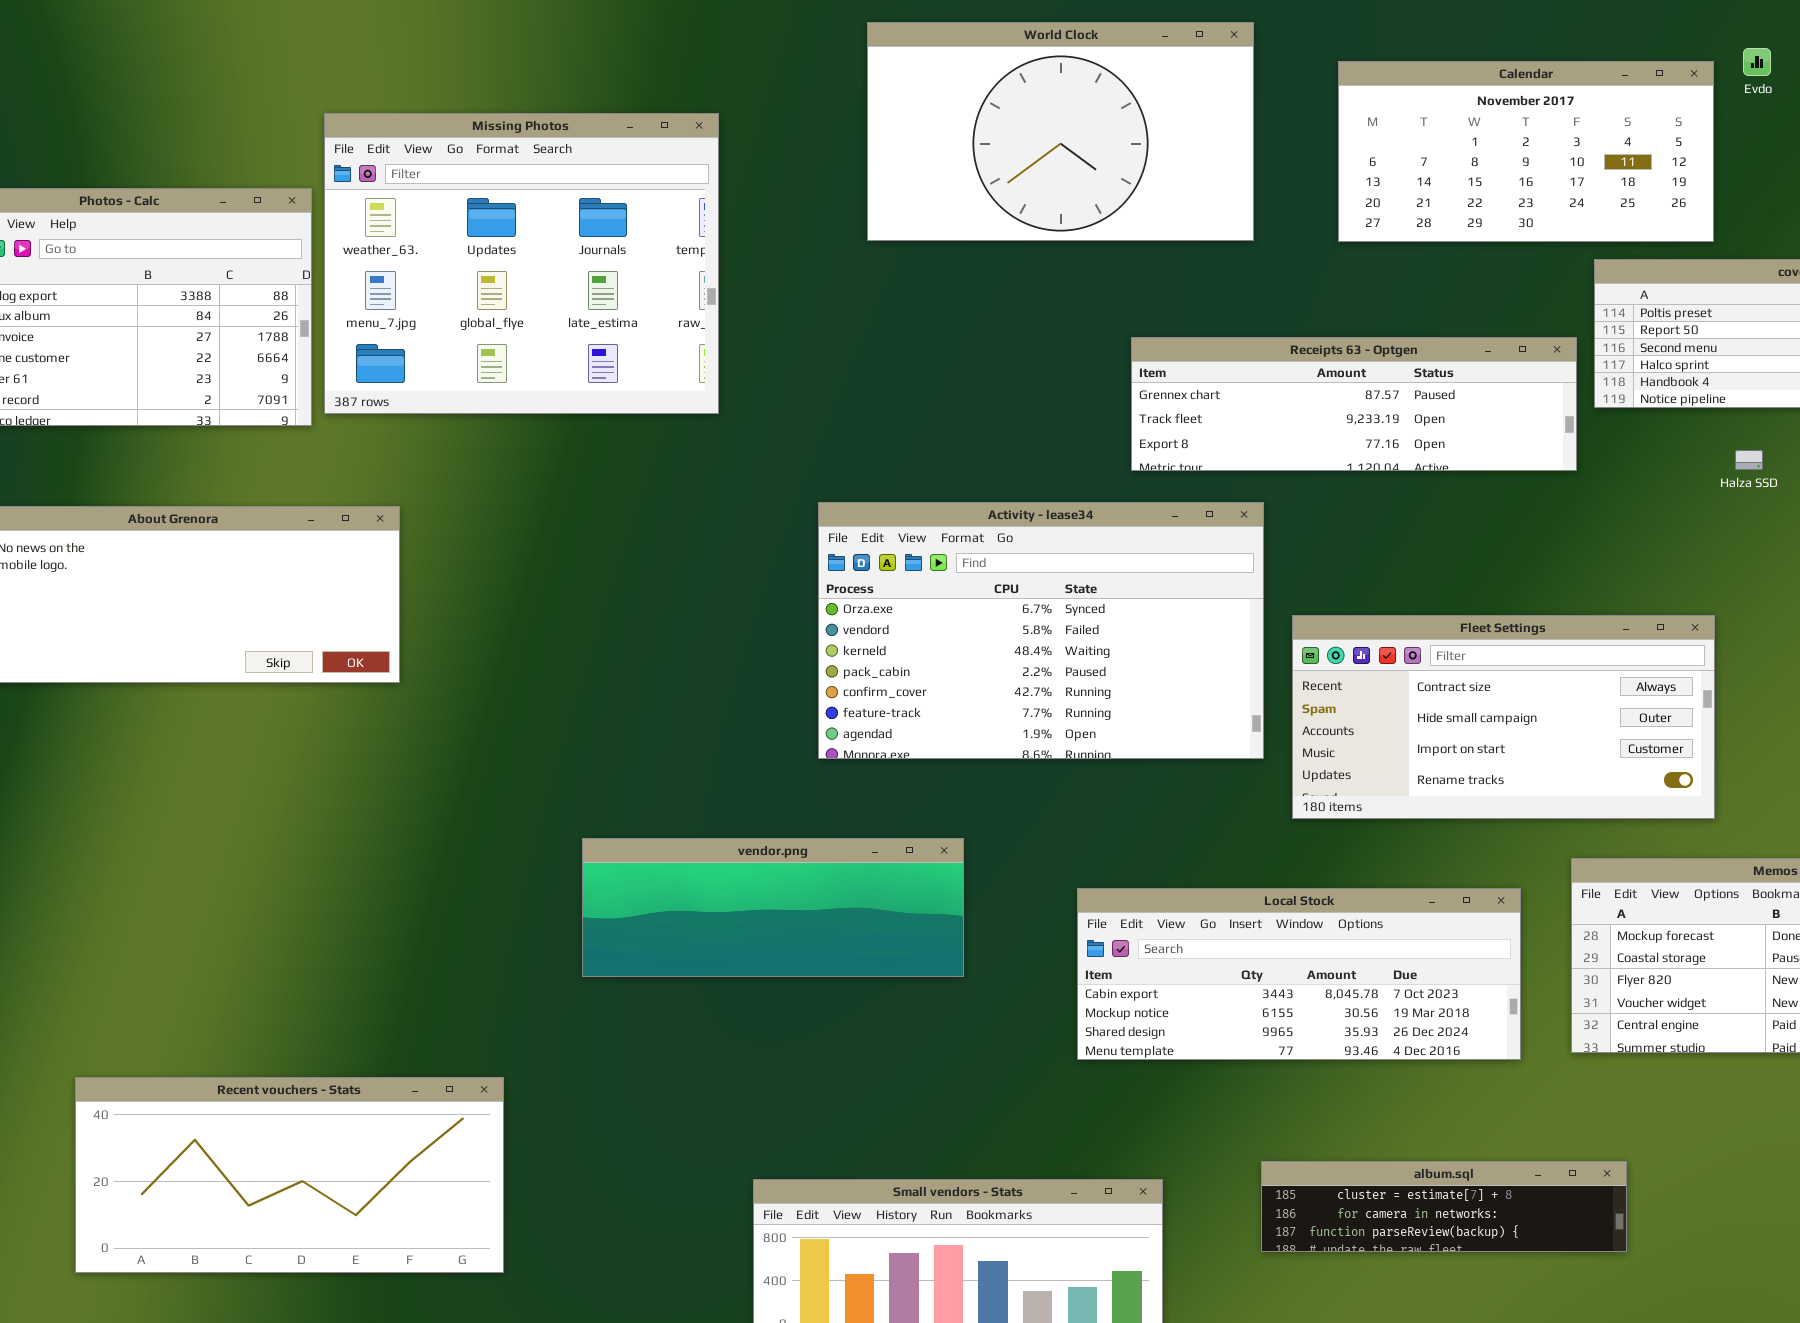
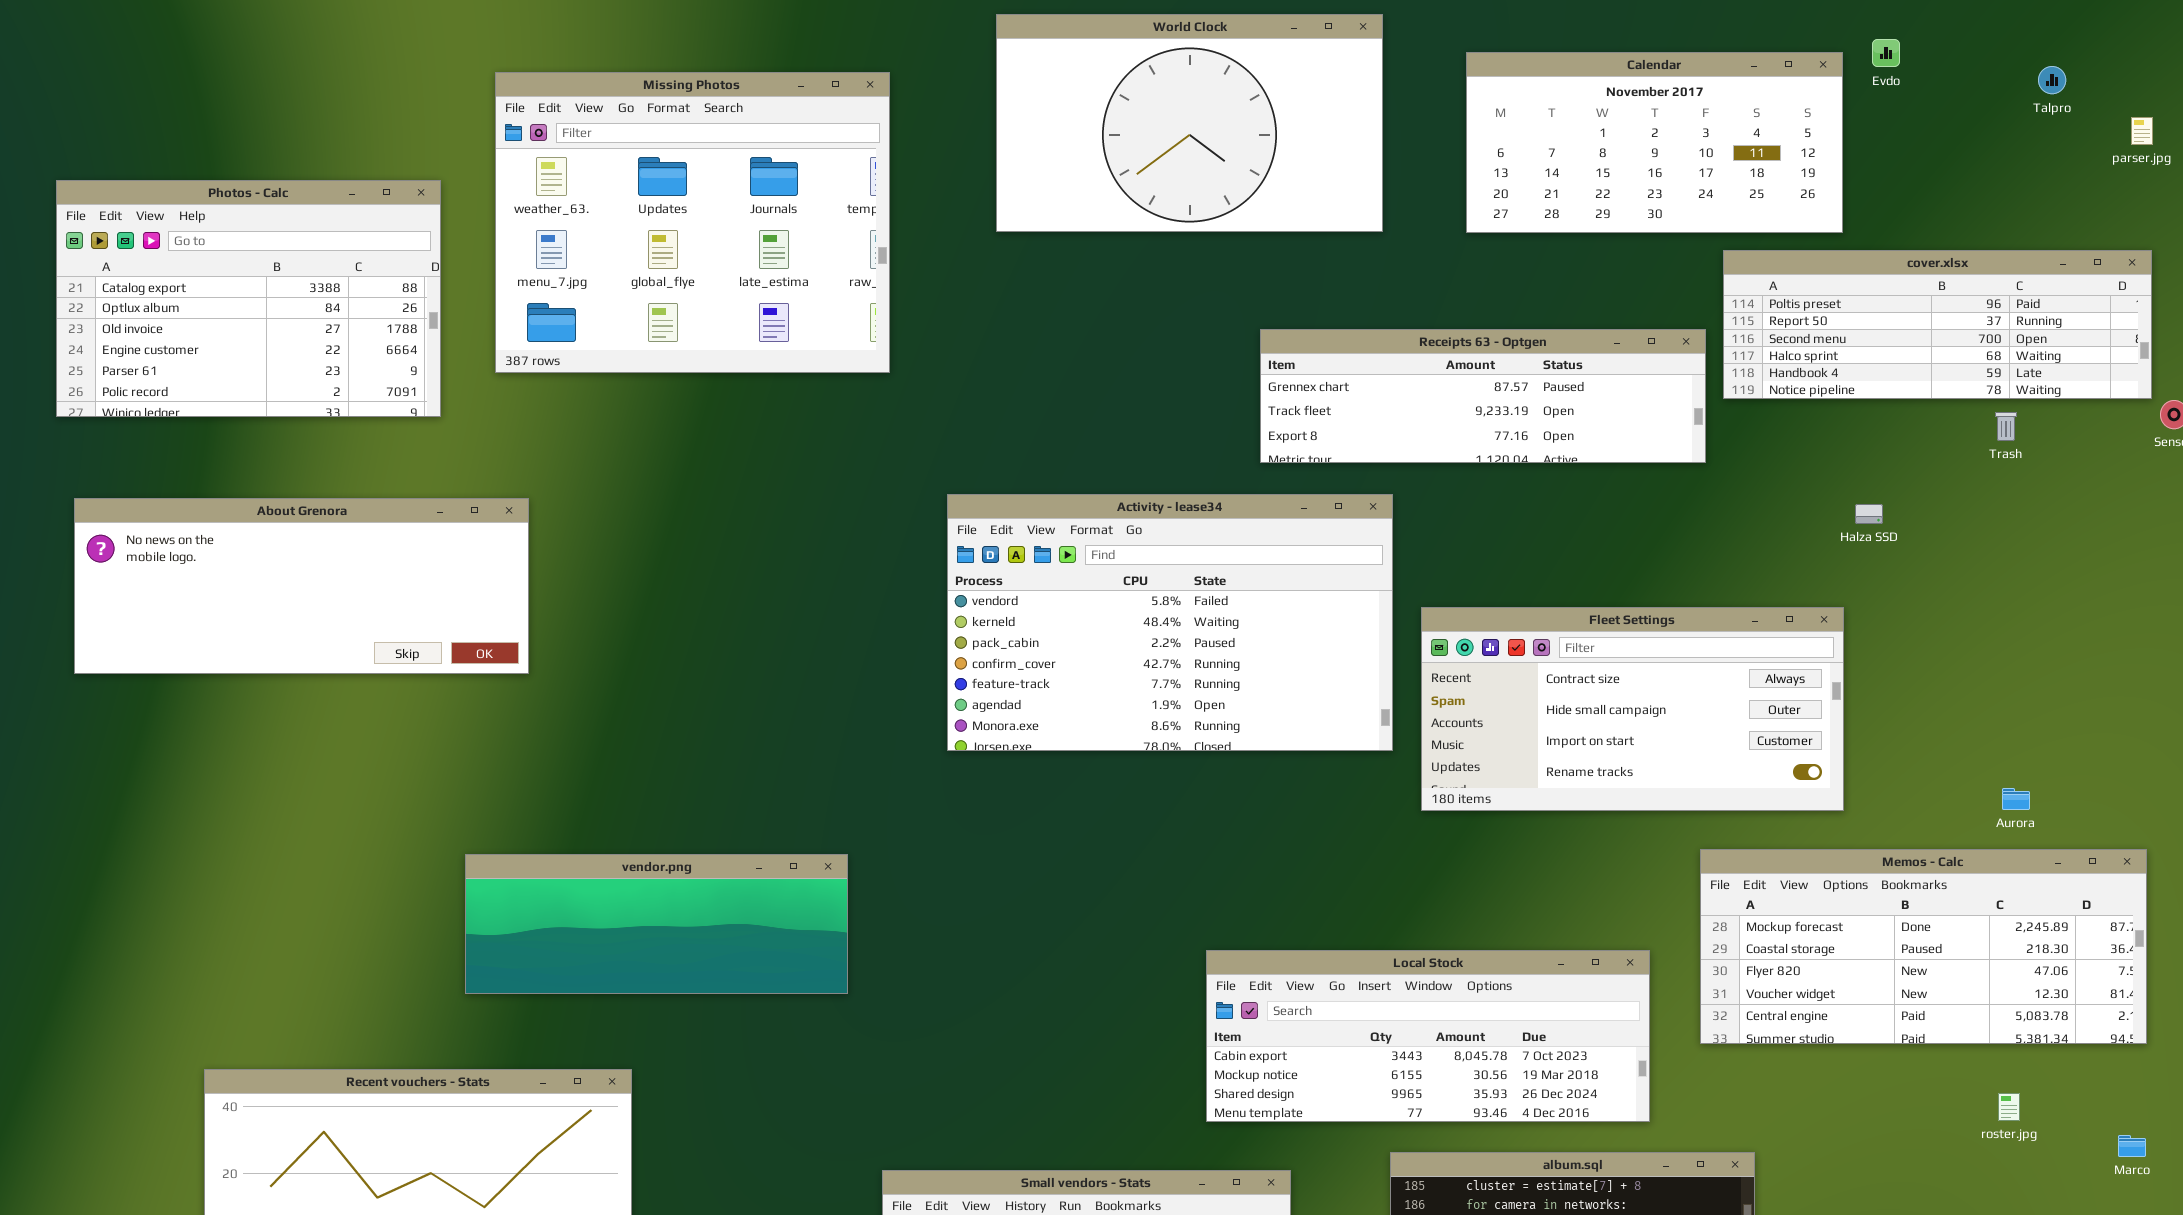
Missing Photos: [324,113,719,414] -> [495,72,890,373], moved
Halza SSD: [1735,450,1763,470] -> [1855,504,1883,524], moved
Activity - lease34: [818,502,1264,759] -> [947,494,1393,751], scrolled down 1 row
vendor.png: [582,838,964,977] -> [465,854,848,994], moved
Local Stock: [1077,888,1521,1060] -> [1206,950,1650,1122], moved

